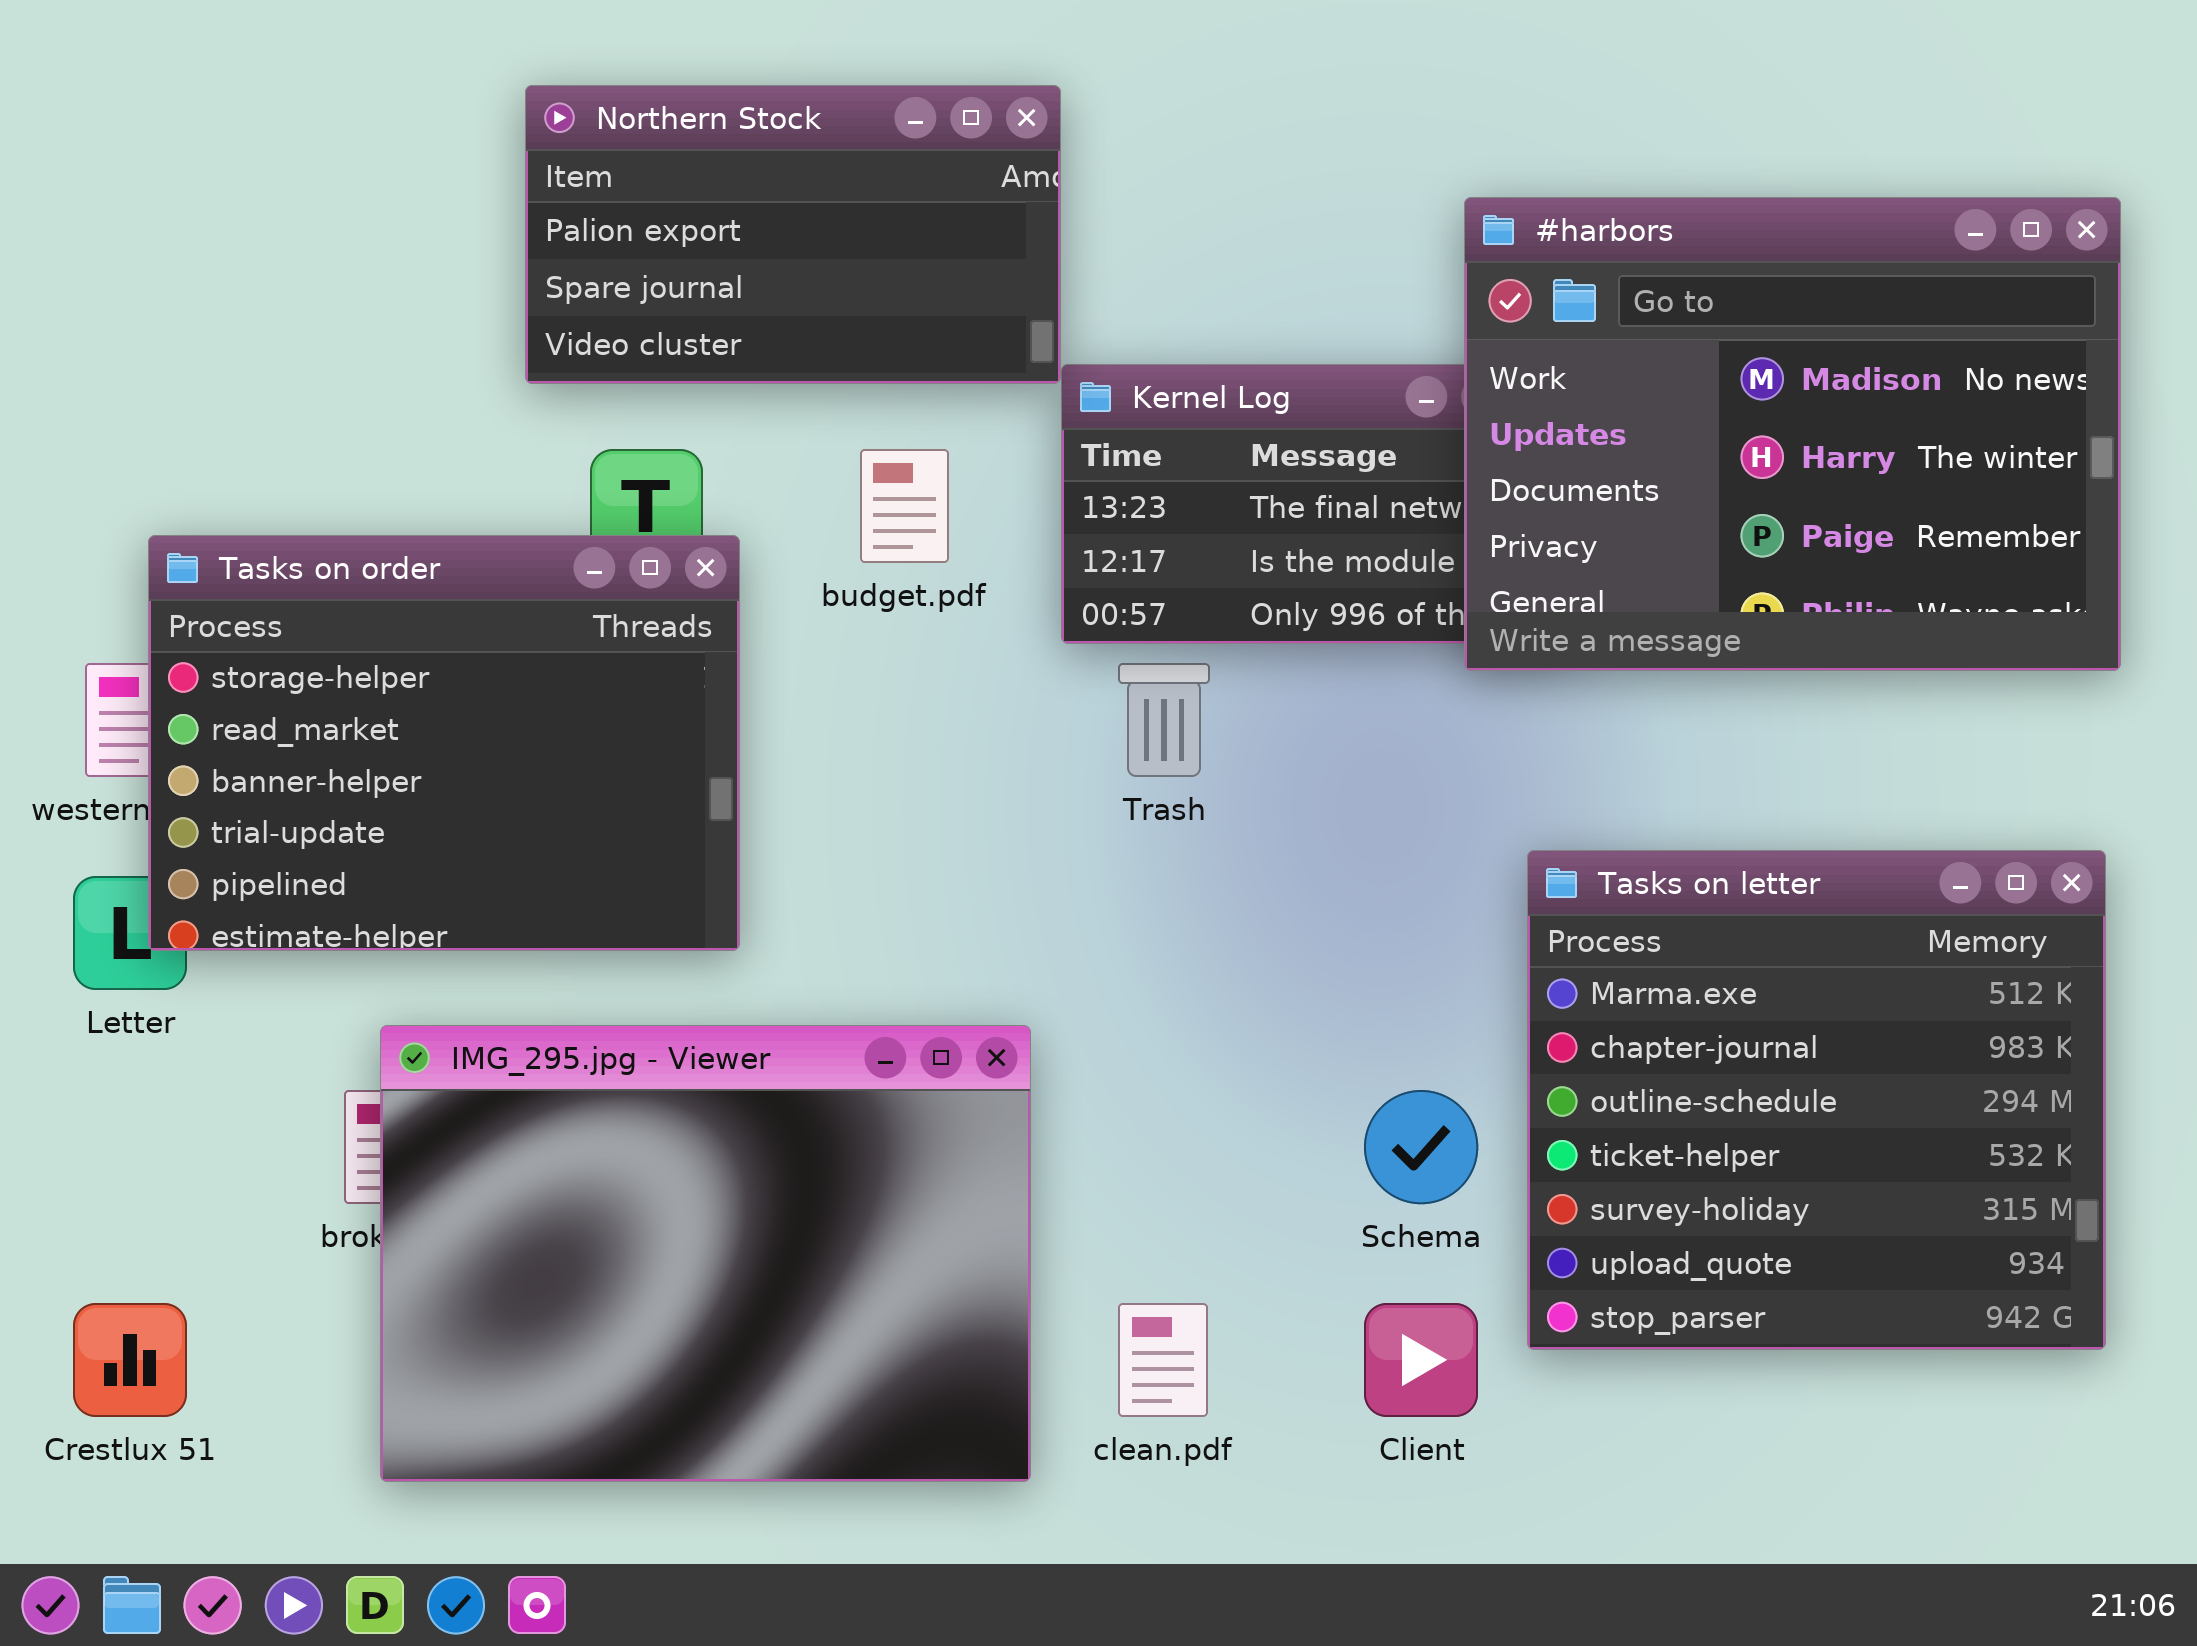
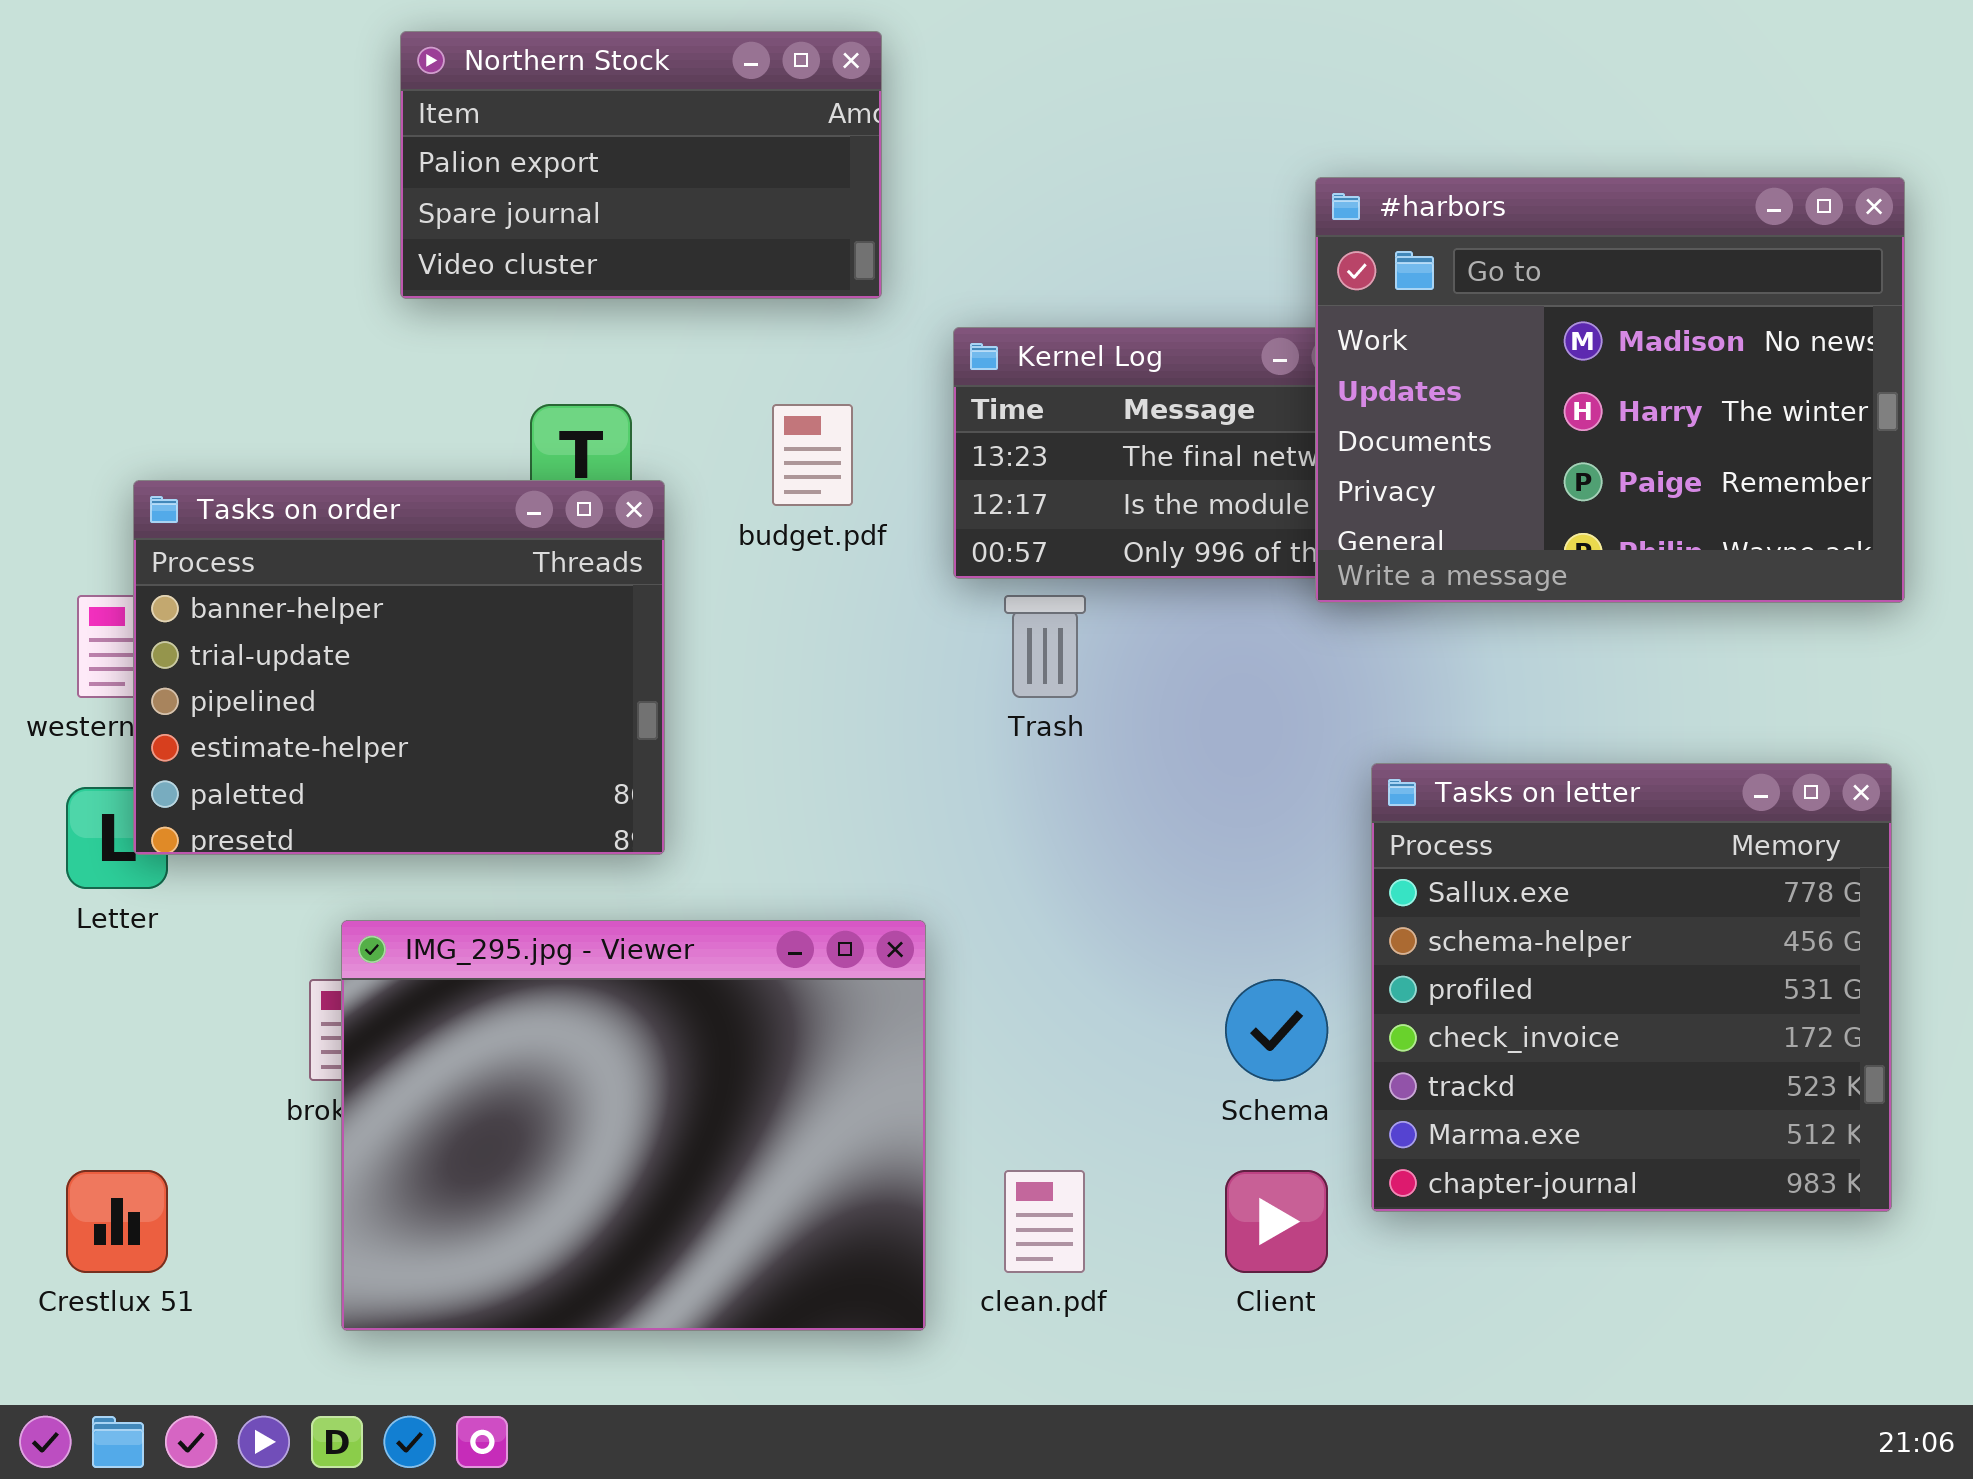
Northern Stock: [525,85,1061,384] -> [400,31,882,299], moved
Tasks on order: [148,535,740,951] -> [133,480,665,855], scrolled down 2 rows
Tasks on letter: [1527,850,2106,1350] -> [1371,763,1892,1212], scrolled up 5 rows

